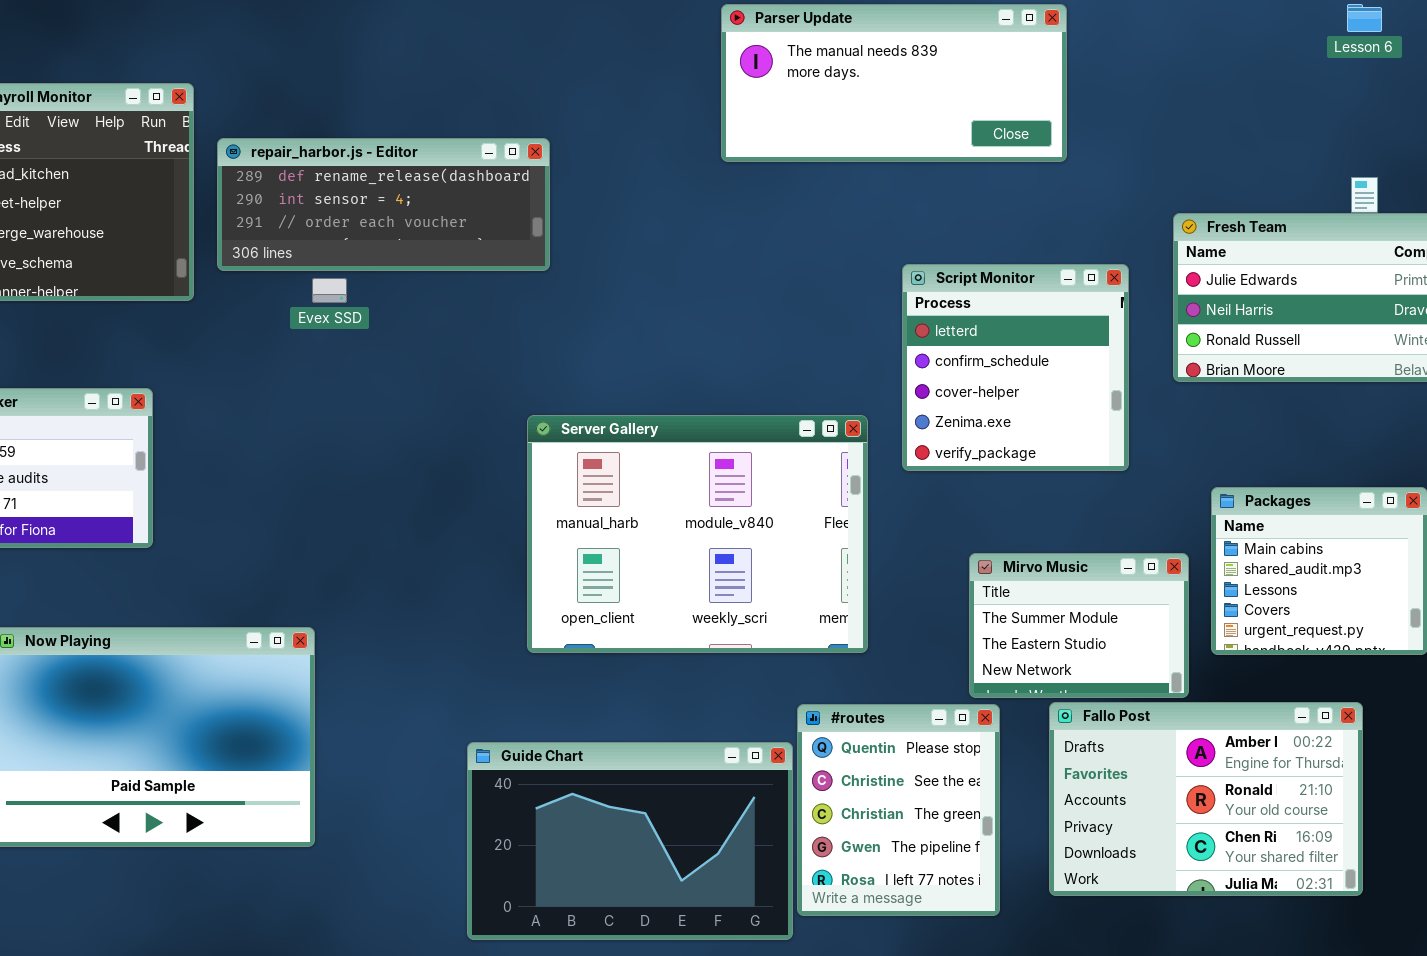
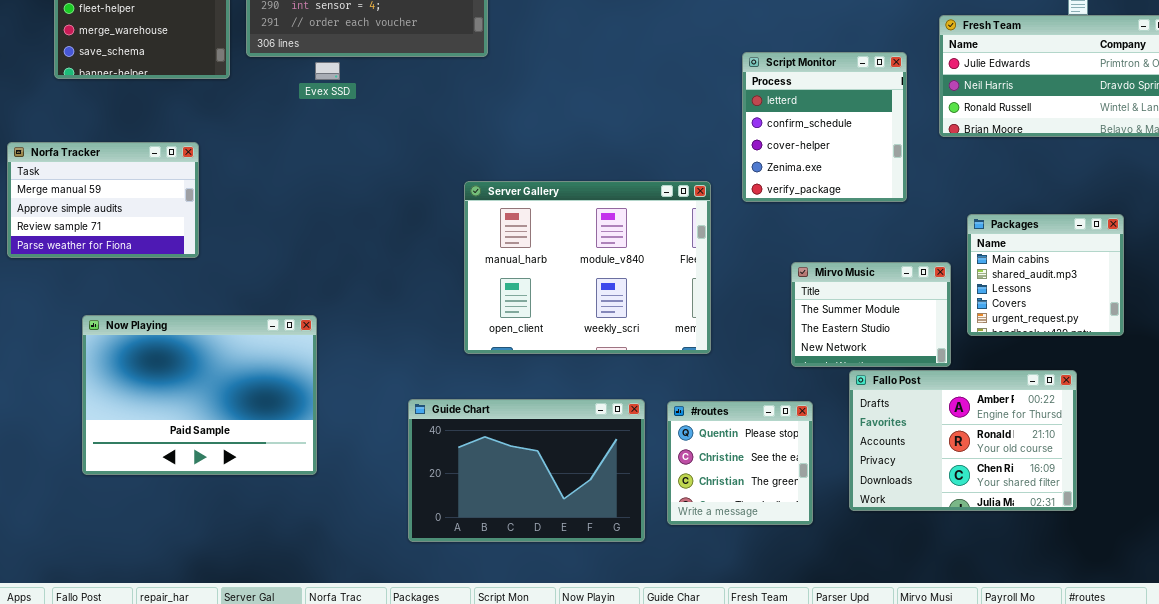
Server Gallery: [527,415,868,653] -> [464,181,711,354], moved
#routes: [797,704,1000,916] -> [667,401,813,525], resized
Guide Chart: [467,742,793,940] -> [408,399,645,542], moved

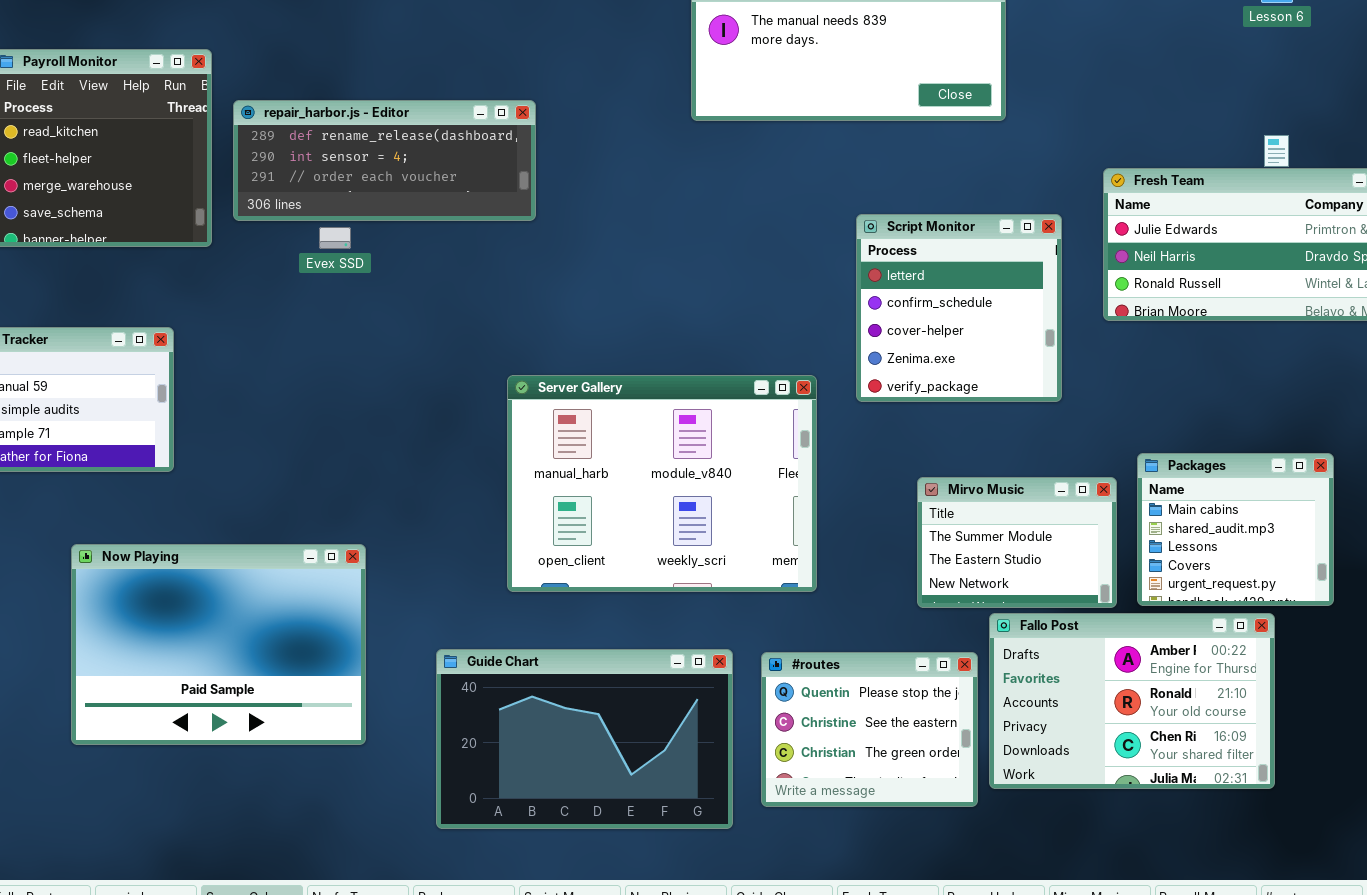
Packages: [967,214,1124,336] -> [1137,453,1334,606], moved
Now Playing: [82,315,317,475] -> [71,544,366,745], moved
#routes: [667,401,813,525] -> [761,652,978,807], resized

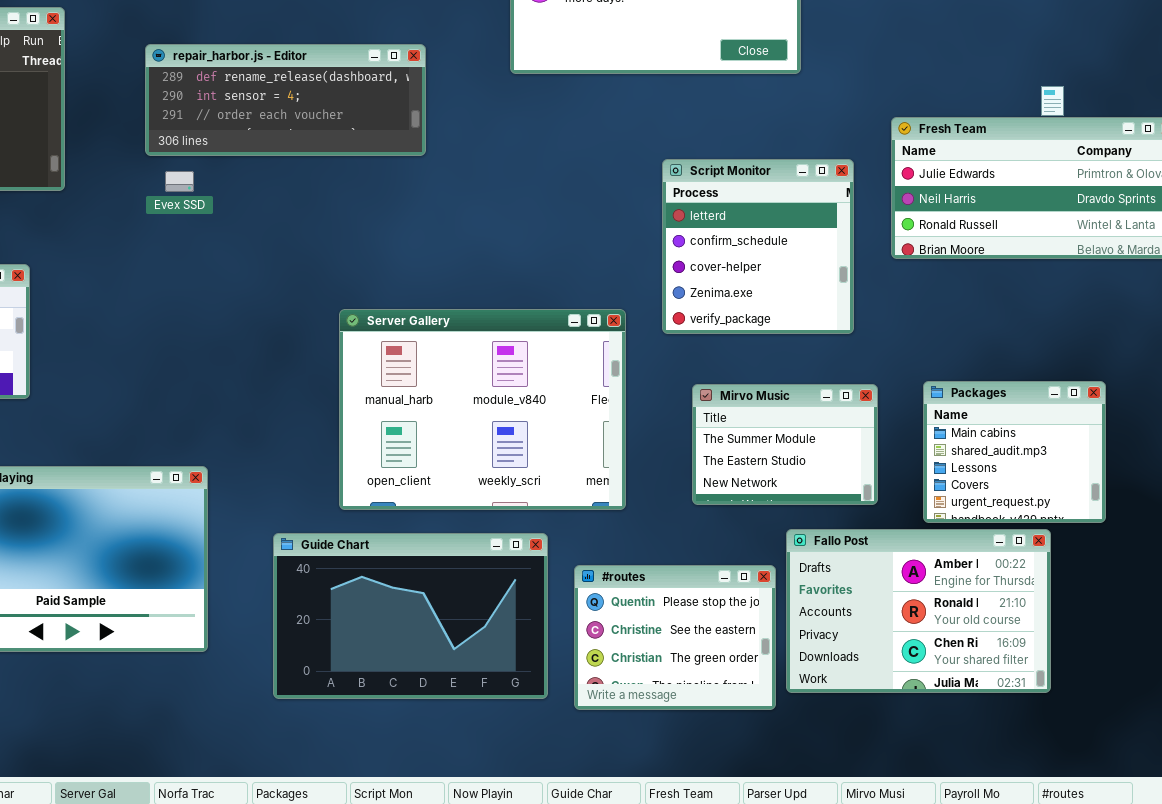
repair_harbor.js - Editor: [233,100,536,221] -> [145,44,426,156], moved
Mirvo Music: [917,477,1117,608] -> [692,384,878,505], moved
Guide Chart: [436,649,733,829] -> [273,533,548,699], moved

